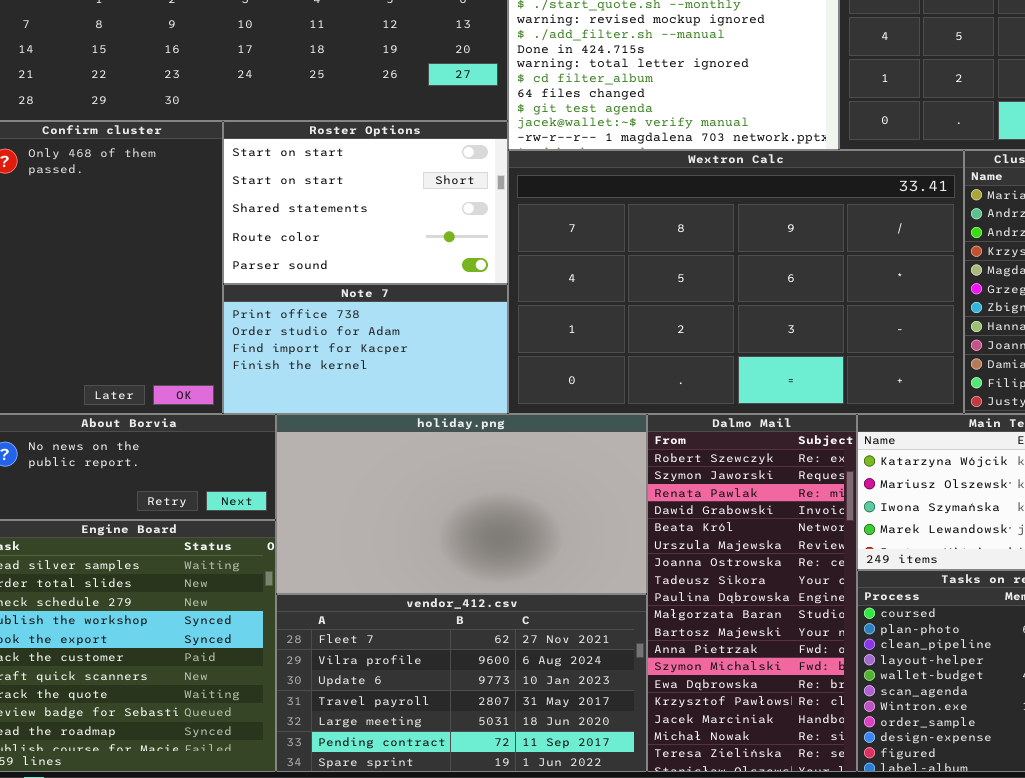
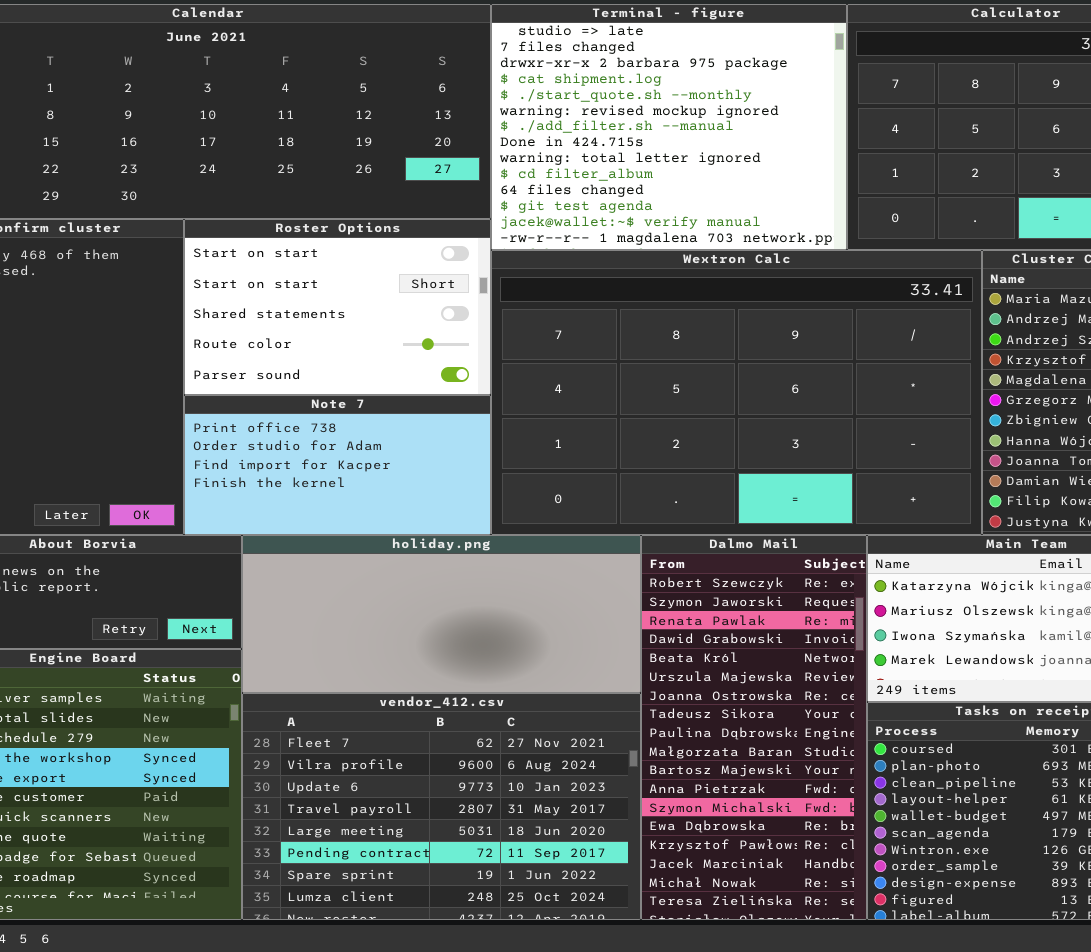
holiday.png: [276,414,647,594] -> [242,535,641,693], resized
vendor_412.csv: [276,594,647,772] -> [242,693,641,920], resized

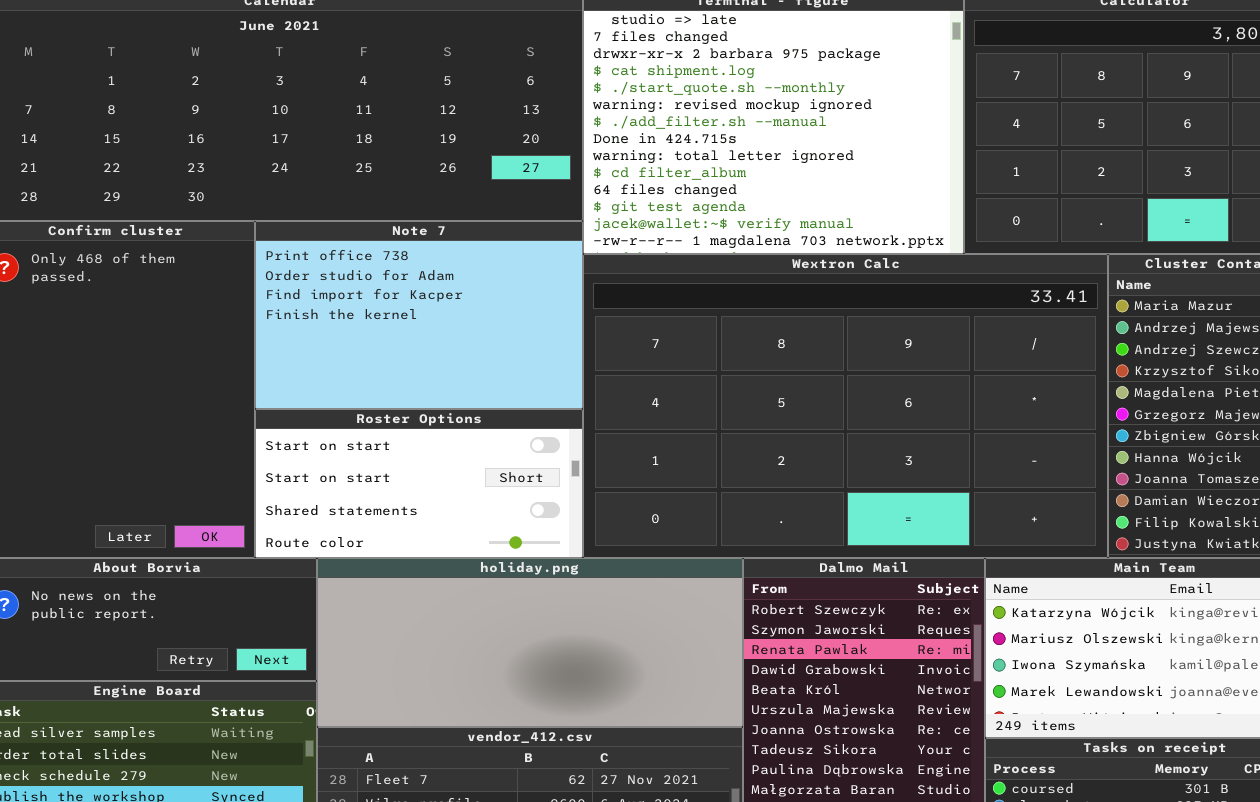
Roster Options: [184,219,491,395] -> [255,409,583,558], moved, resized
Note 7: [184,395,491,535] -> [255,221,583,409], moved, resized

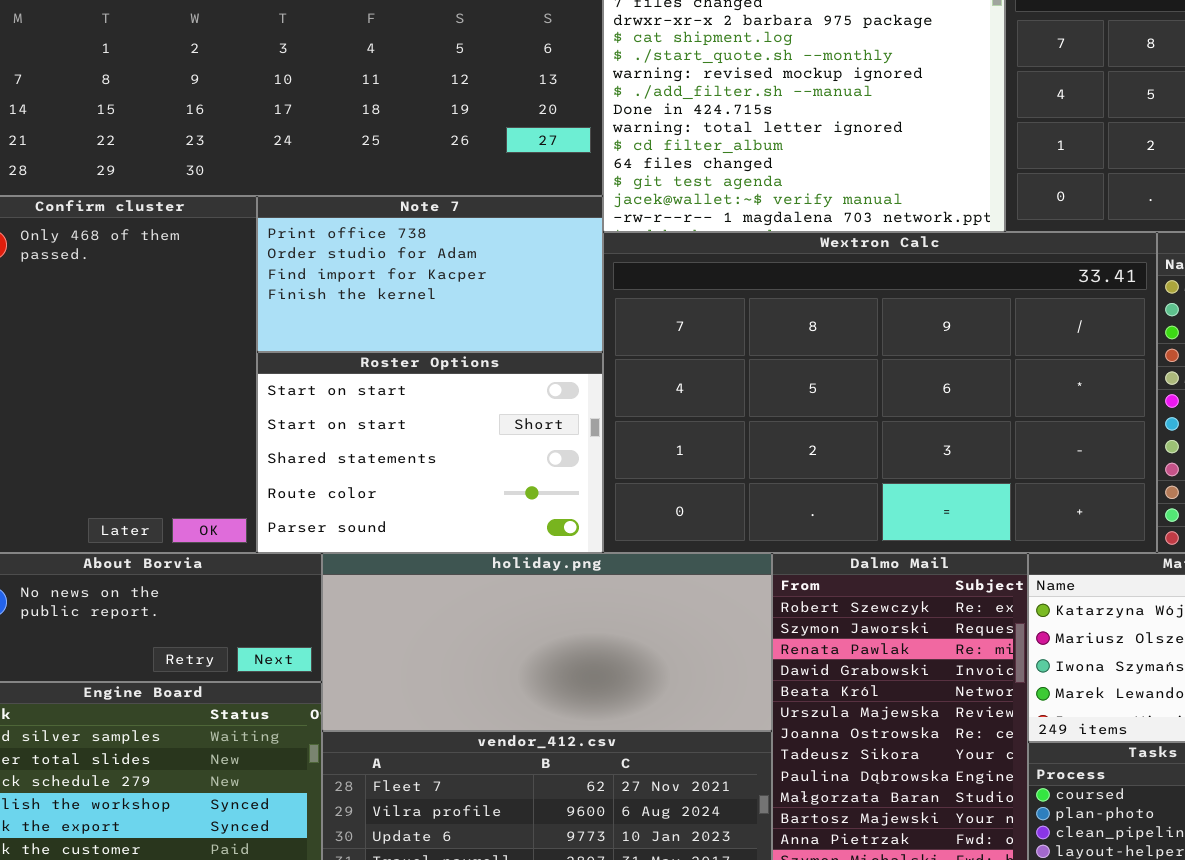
Note 7: [255,221,583,409] -> [257,196,603,352], resized
Roster Options: [255,409,583,558] -> [257,352,603,553], resized

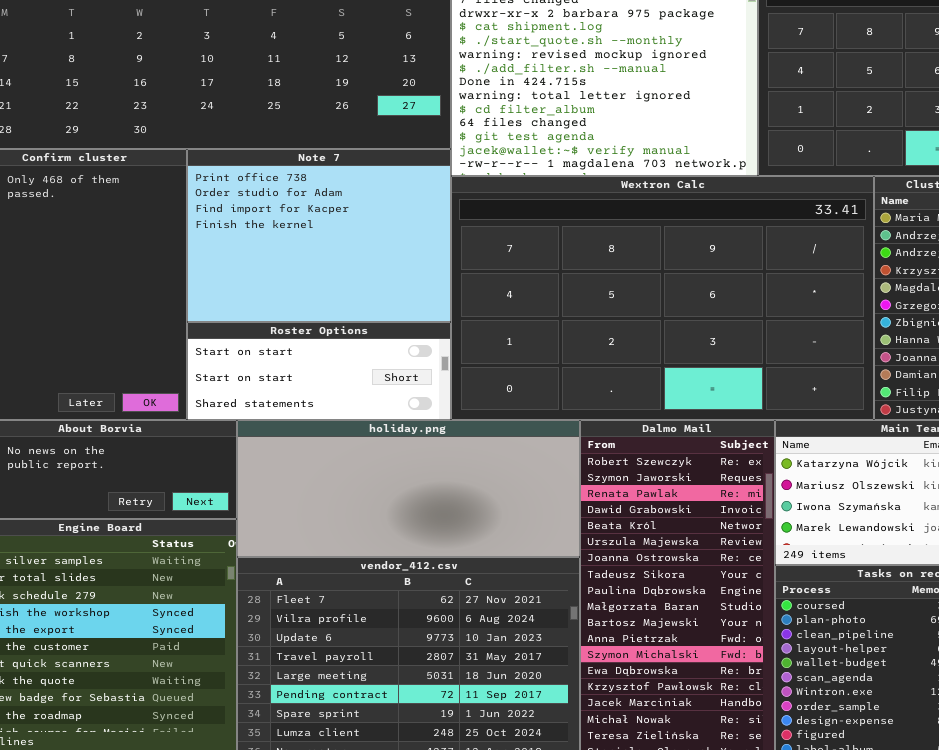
Note 7: [257,196,603,352] -> [187,149,451,322], resized
Roster Options: [257,352,603,553] -> [187,322,451,420], resized

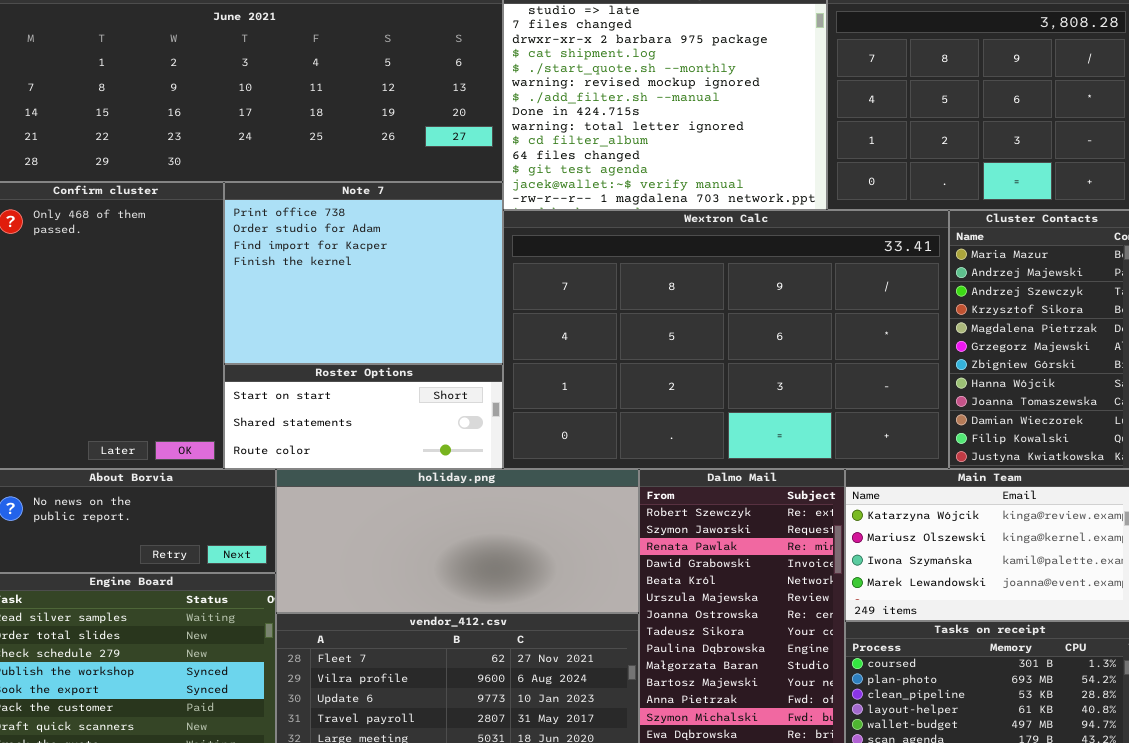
Roster Options: [187,322,451,420] -> [224,364,503,469], scrolled down 1 row

